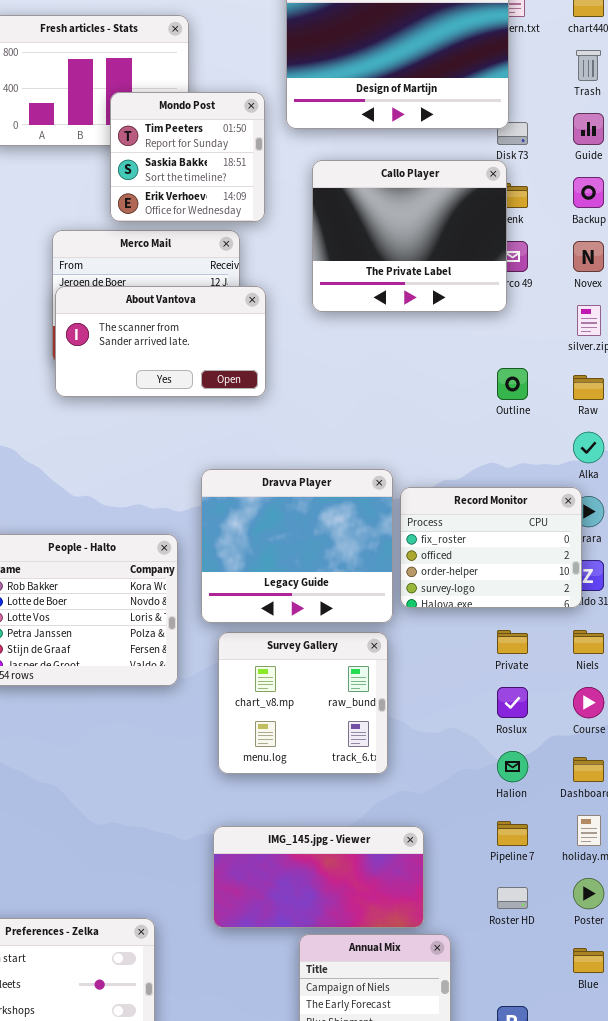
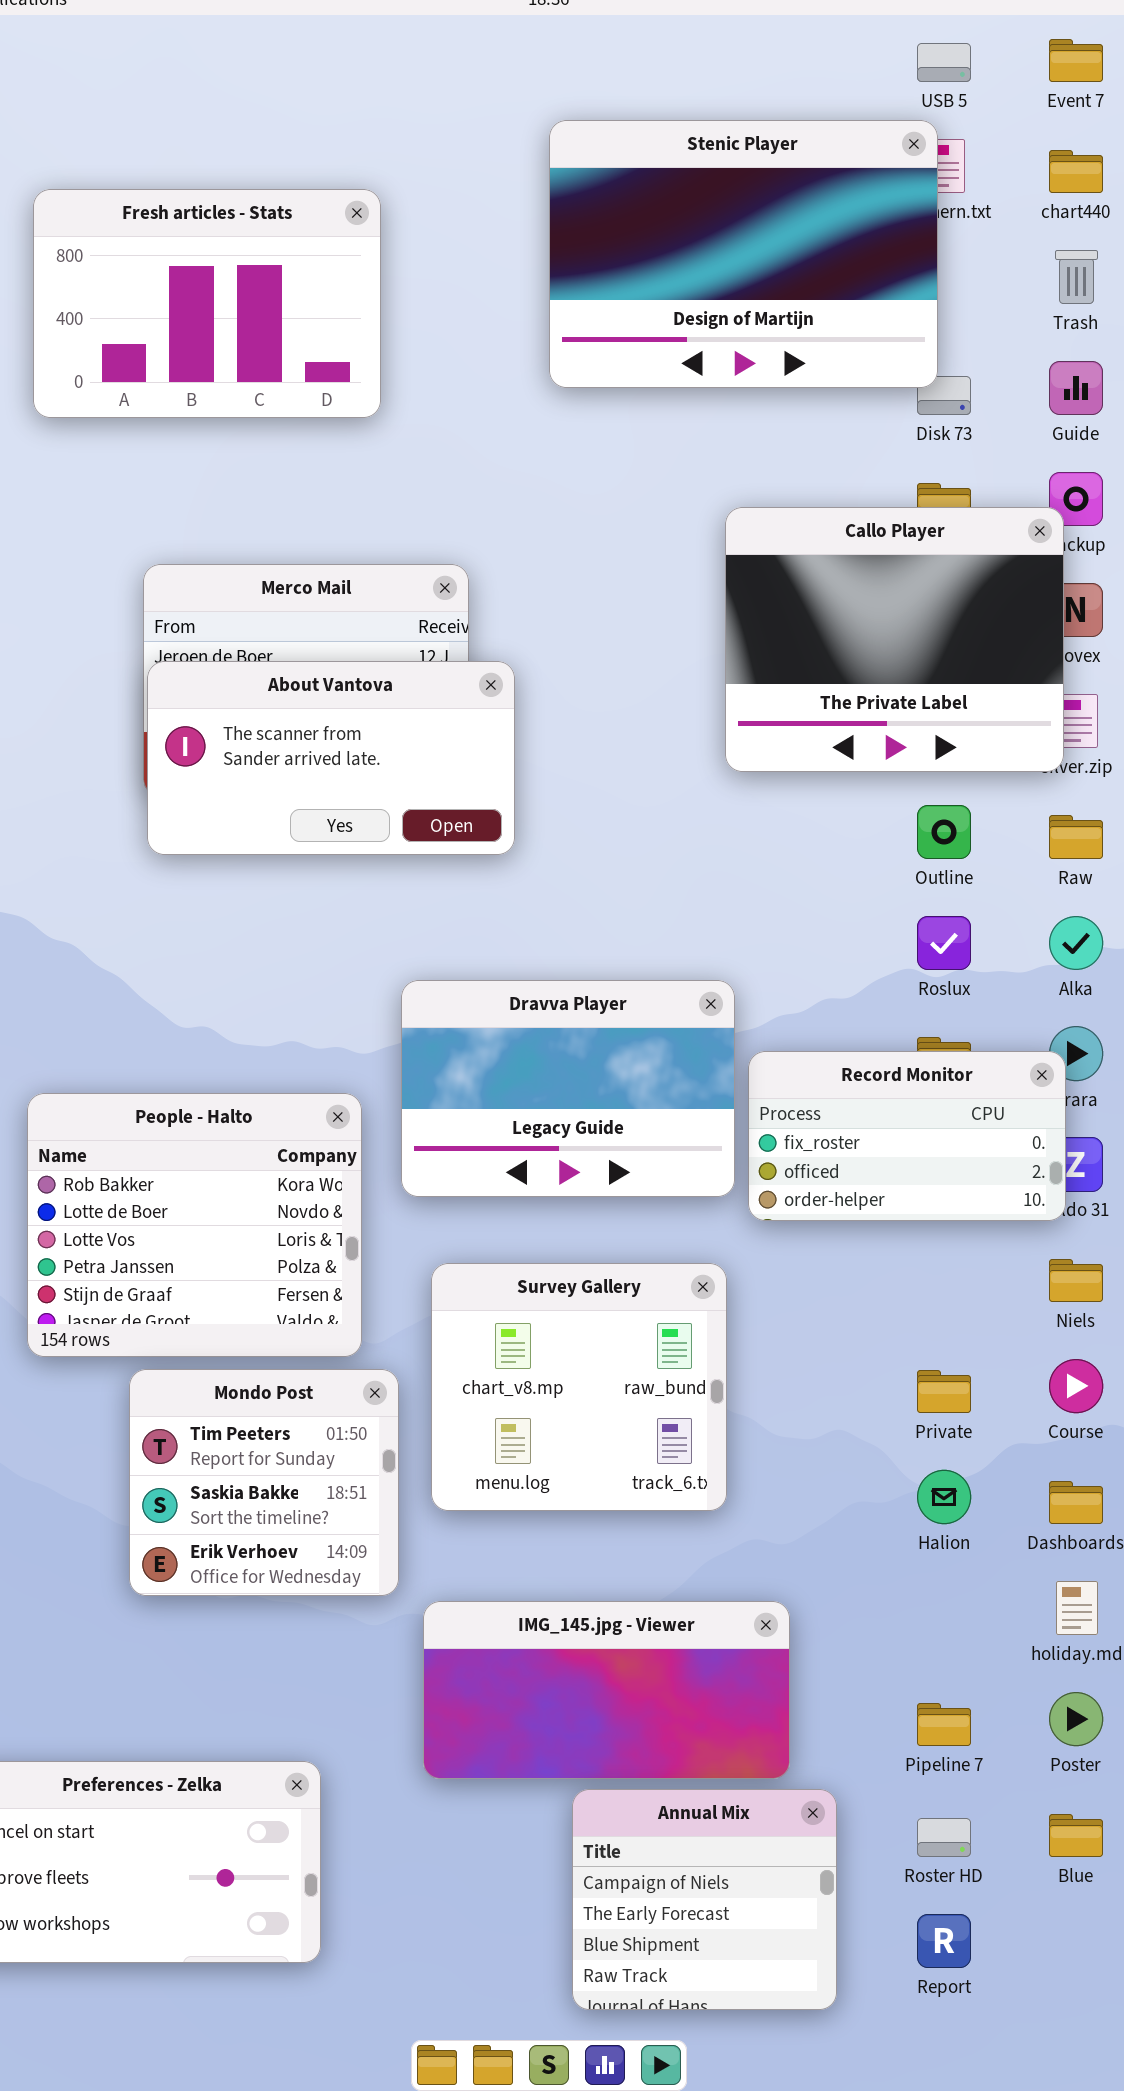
Mondo Post: [110,92,265,222] -> [129,1369,399,1596], moved
Callo Player: [312,160,507,312] -> [725,507,1064,772], moved
Dravva Player: [201,469,393,623] -> [401,980,735,1197], resized
Record Monitor: [400,487,582,608] -> [748,1051,1066,1221], resized
Private: [497,630,528,654] -> [917,1370,971,1413], moved
Roslux: [497,687,528,718] -> [917,916,971,970], moved
Pipeline 7: [497,821,528,846] -> [917,1703,971,1746], moved
Roster HD: [497,887,528,909] -> [917,1818,971,1857], moved

